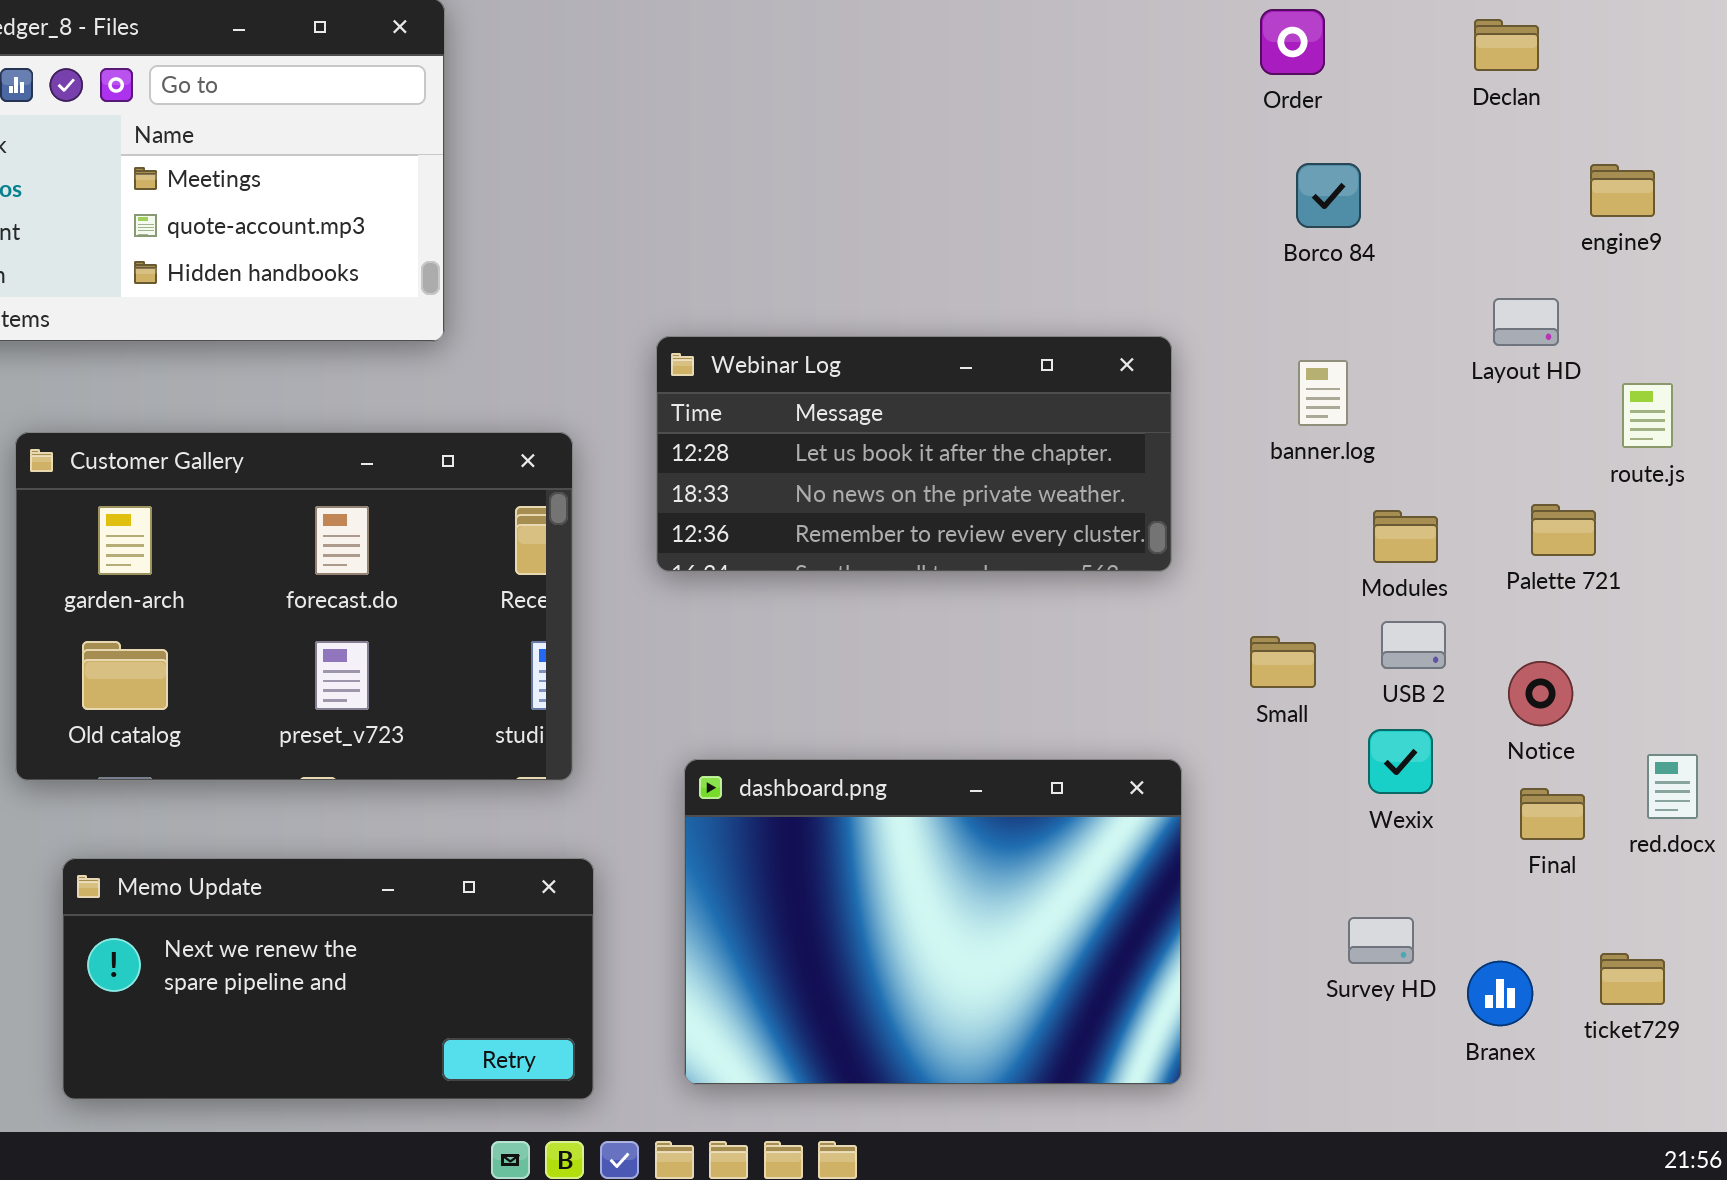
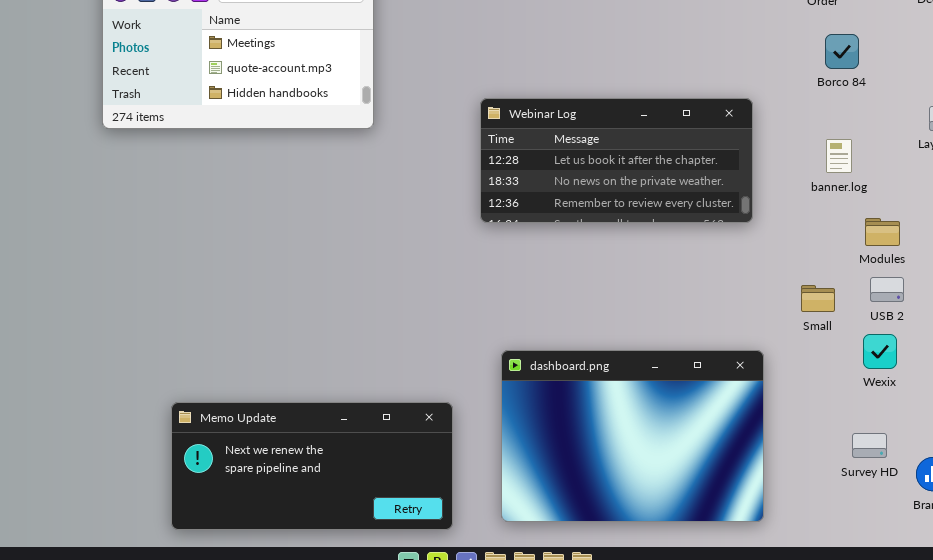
Webinar Log: [656,336,1172,572] -> [480,98,753,223], moved
Customer Gallery: [15,432,573,781] -> none, closed

